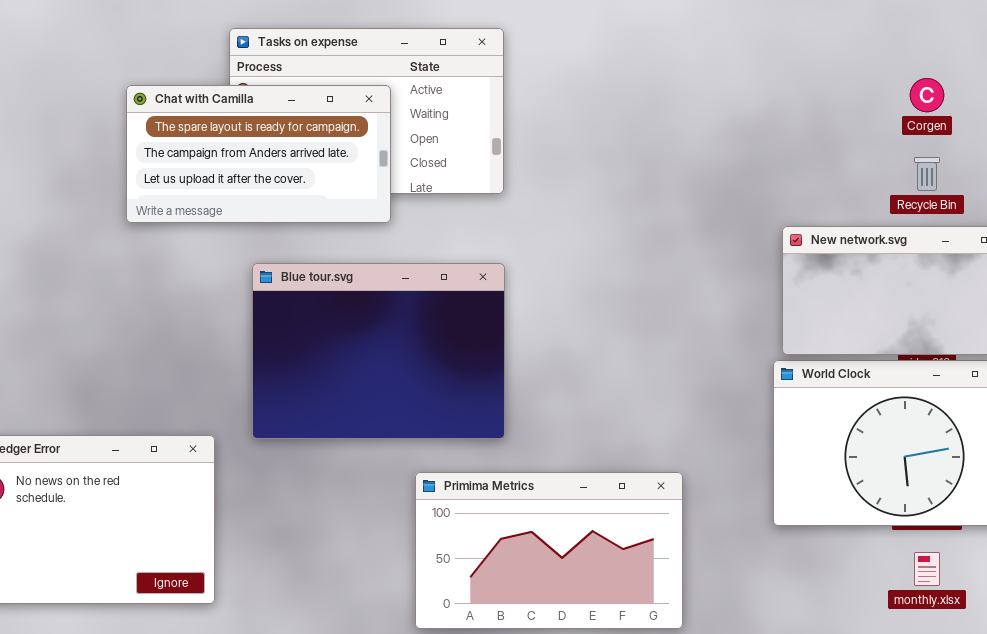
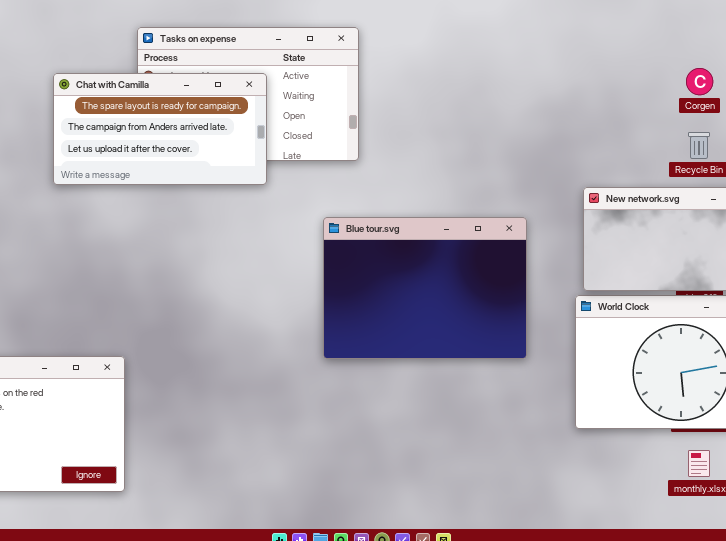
Blue tour.svg: [252,263,505,439] -> [323,217,527,359], moved
Primima Metrics: [415,472,683,629] -> none, closed

